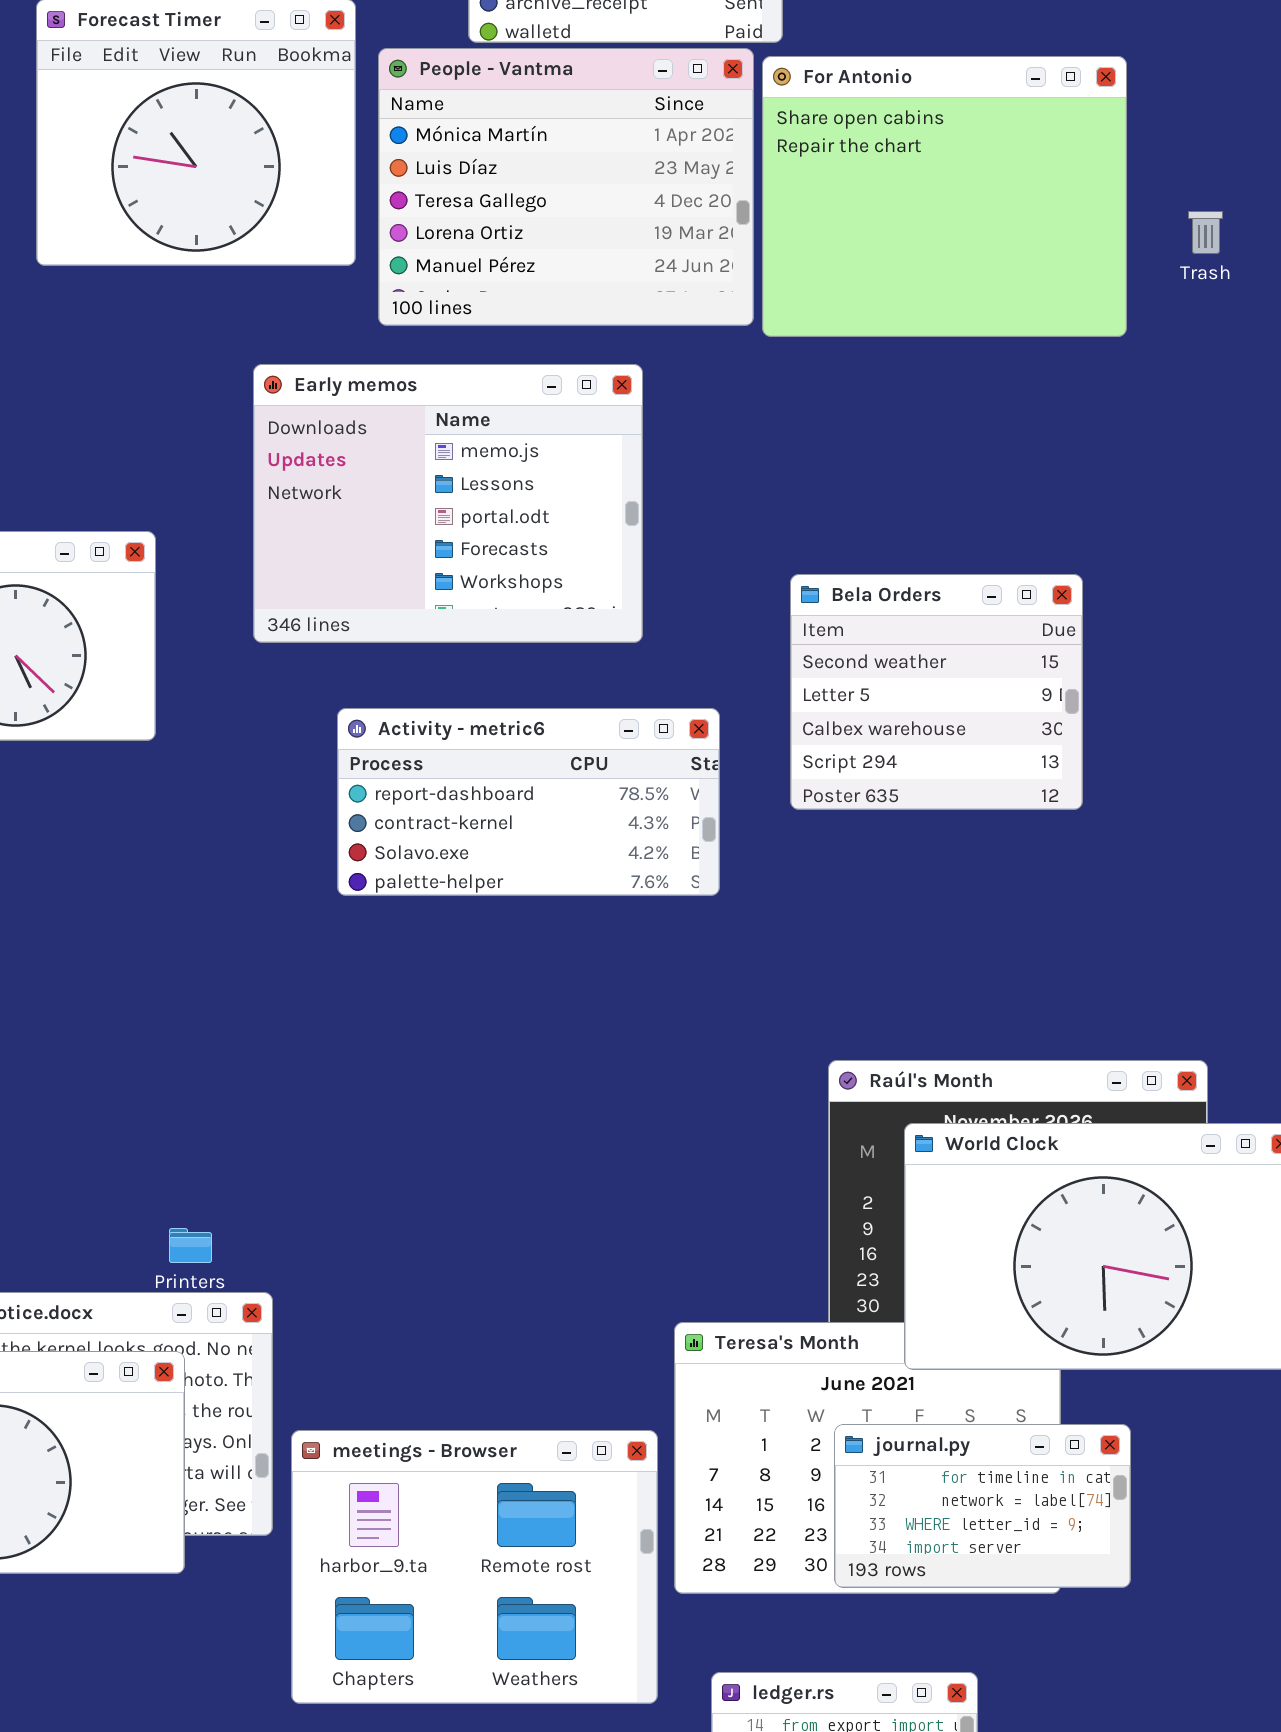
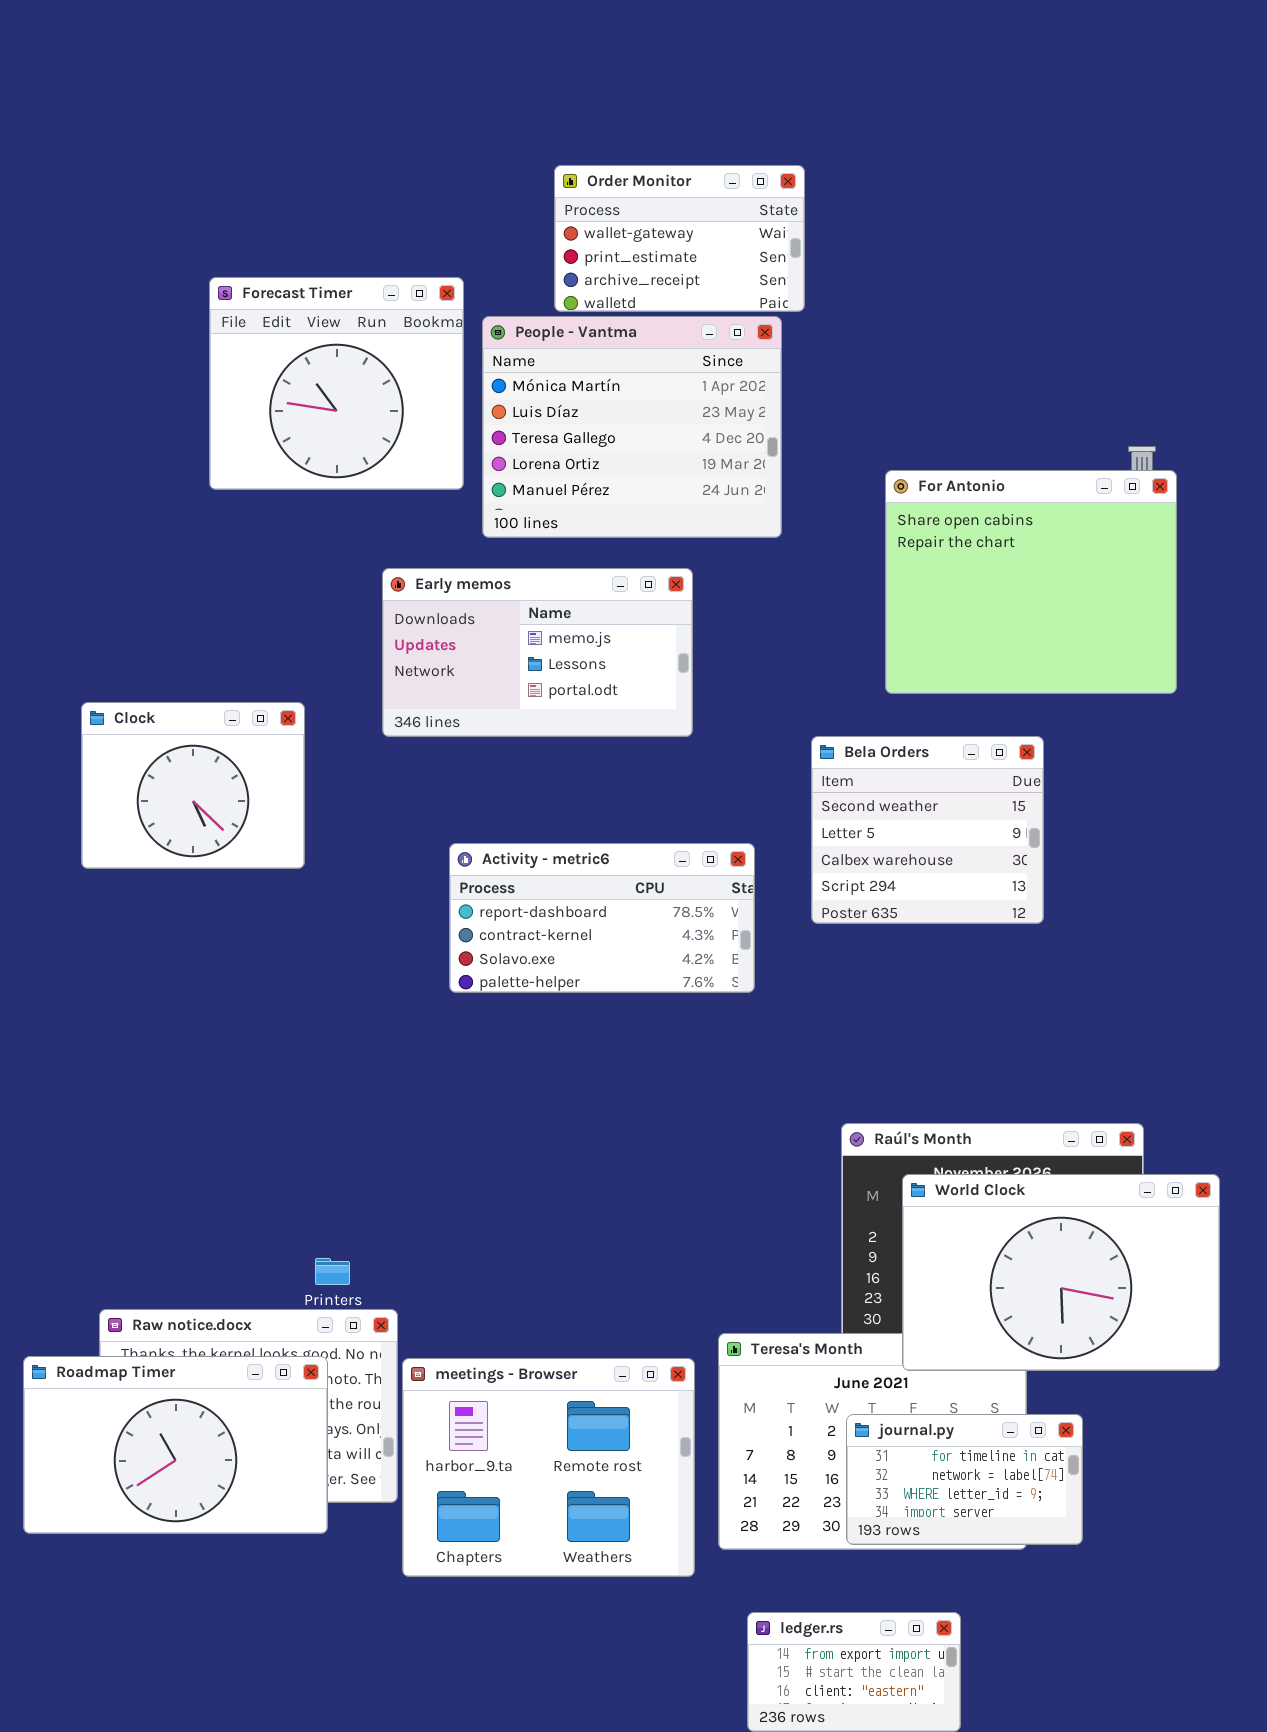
For Antonio: [762,56,1127,337] -> [885,470,1177,694], moved
Early memos: [253,364,643,643] -> [382,568,693,737], resized
meetings - Browser: [291,1430,658,1704] -> [402,1358,695,1577], moved

